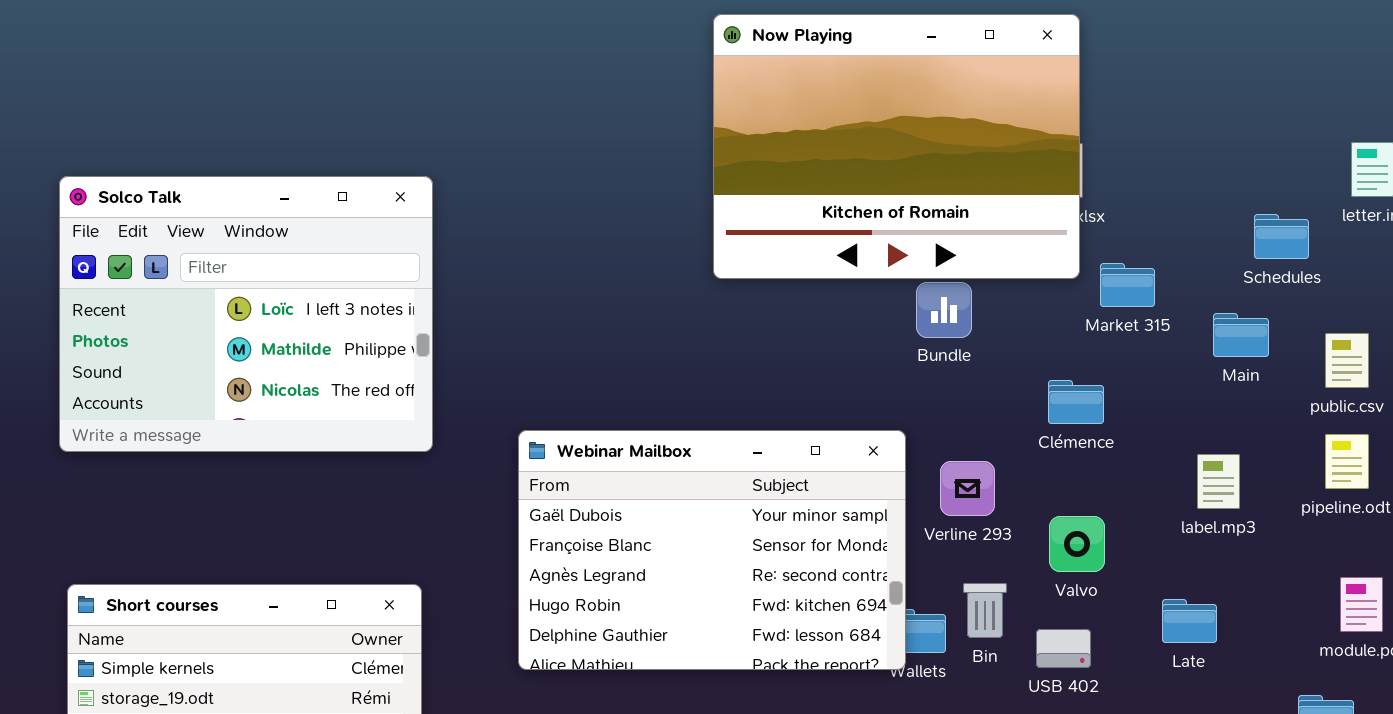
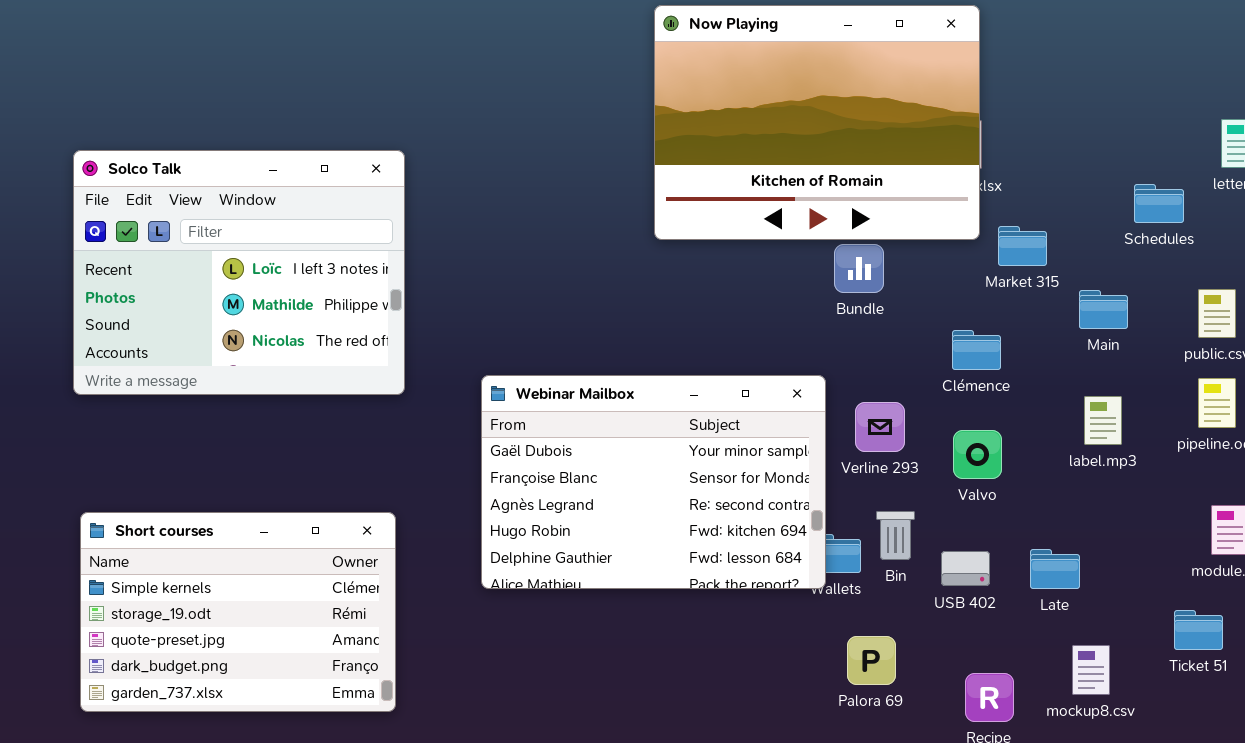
Main: [1213,313,1269,357] -> [1079,290,1128,329], moved
Valvo: [1049,516,1105,572] -> [953,430,1002,479], moved
Late: [1162,599,1217,643] -> [1030,549,1080,589], moved

